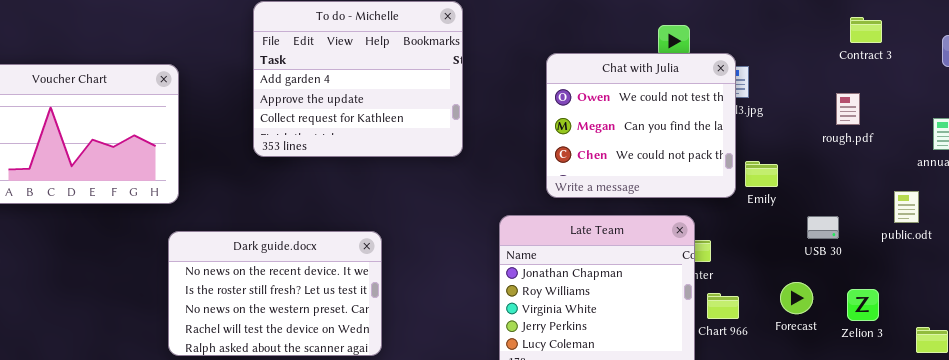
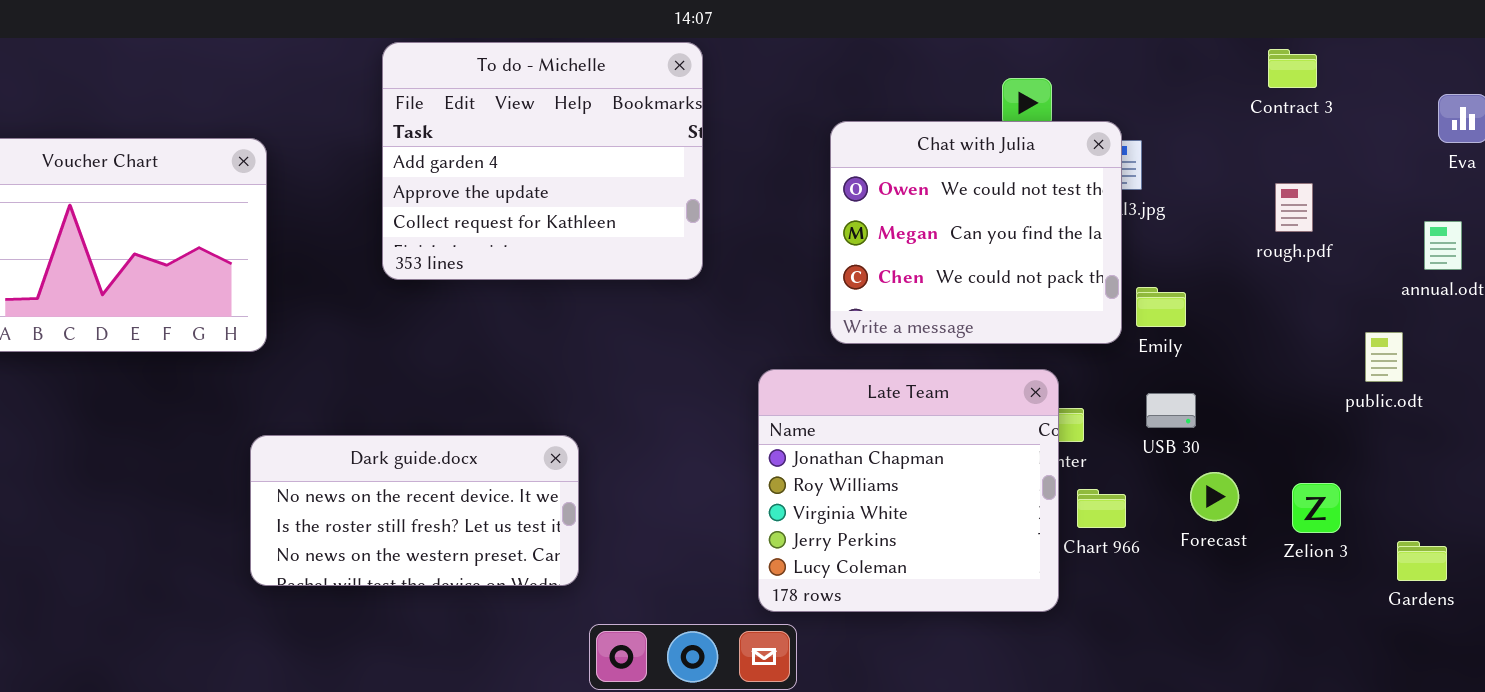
Contract 3: [850,17,882,43] -> [1268,49,1317,88], moved
USB 30: [807,216,839,239] -> [1146,393,1196,428], moved
Dark guide.docx: [168,231,382,356] -> [250,435,579,586], resized

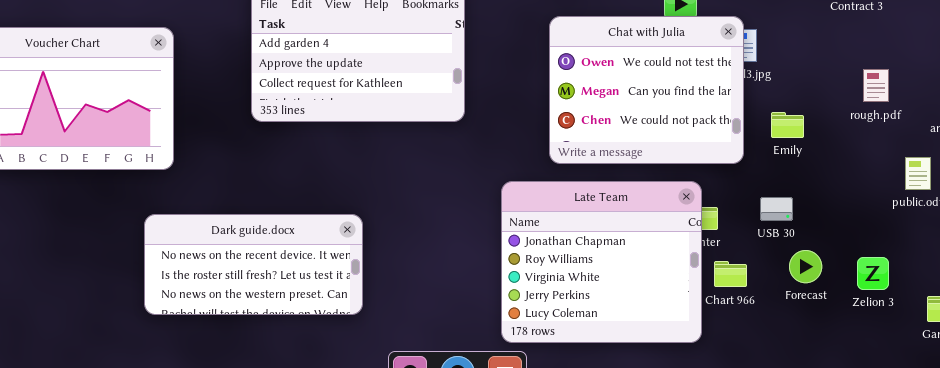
rough.pdf: [1275,183,1313,232] -> [863,69,889,102], moved
Emily: [1136,287,1186,327] -> [771,112,804,138], moved
Dark guide.docx: [250,435,579,586] -> [144,214,363,315], moved

